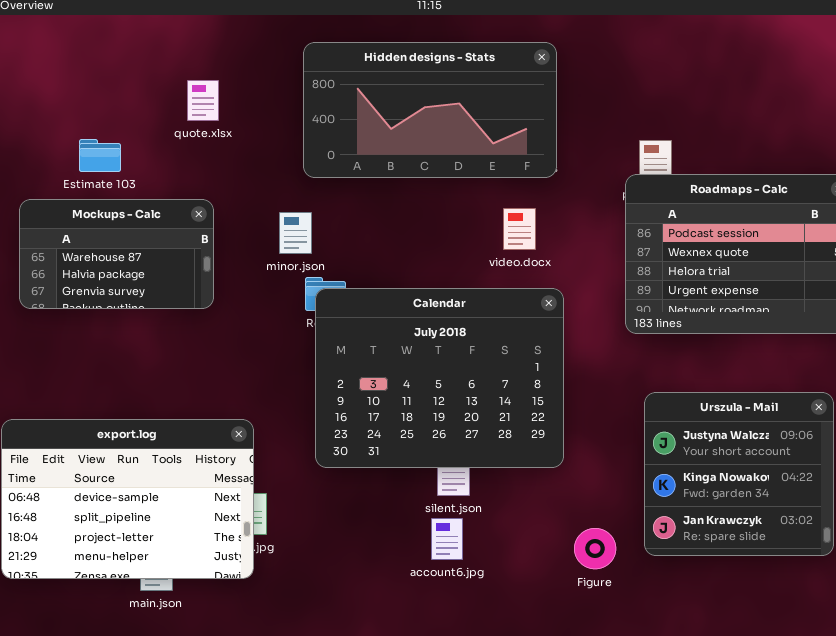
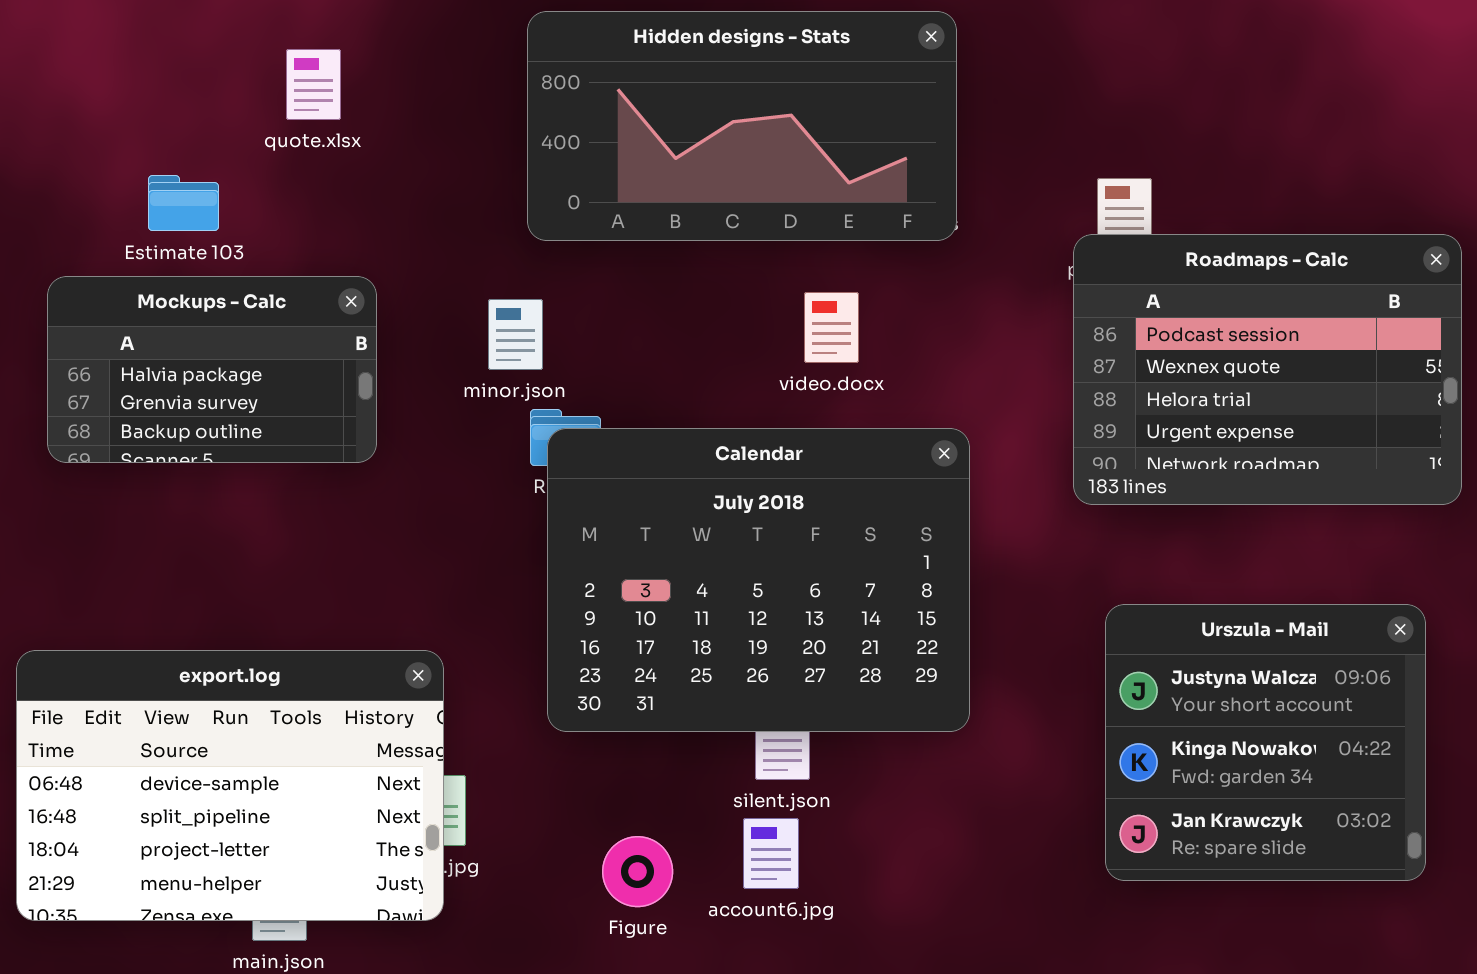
quote.xlsx: [187,80,219,121] -> [286,49,341,120], moved
Mockups - Calc: [19,199,214,309] -> [47,276,377,463], scrolled down 1 row
video.docx: [503,208,536,250] -> [804,292,859,363], moved
Figure: [574,528,616,569] -> [602,836,673,907], moved

